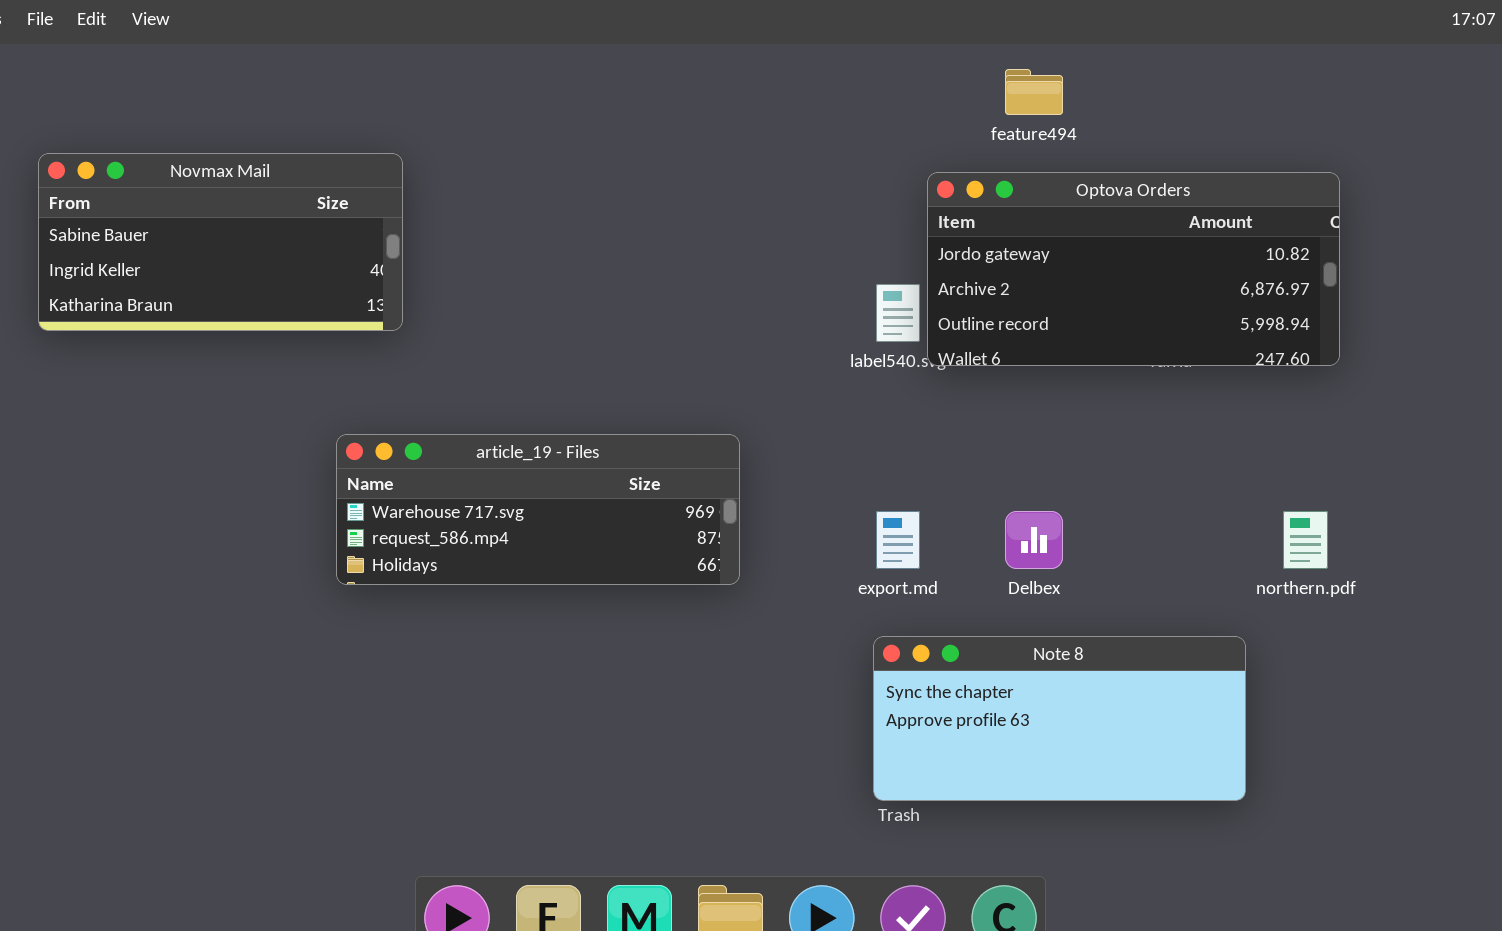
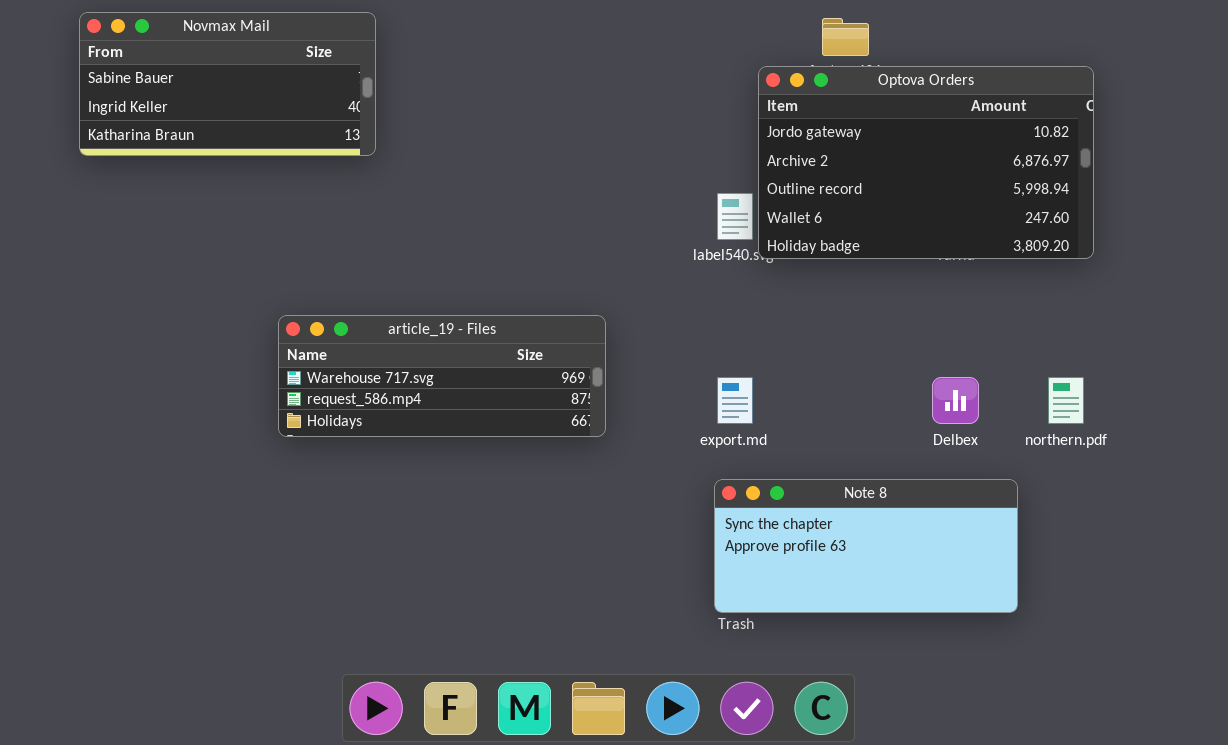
Novmax Mail: [38,153,403,331] -> [79,12,376,156], moved
Optova Orders: [927,172,1340,366] -> [758,66,1094,259], resized
Delbex: [1005,511,1063,569] -> [932,377,979,424], moved

